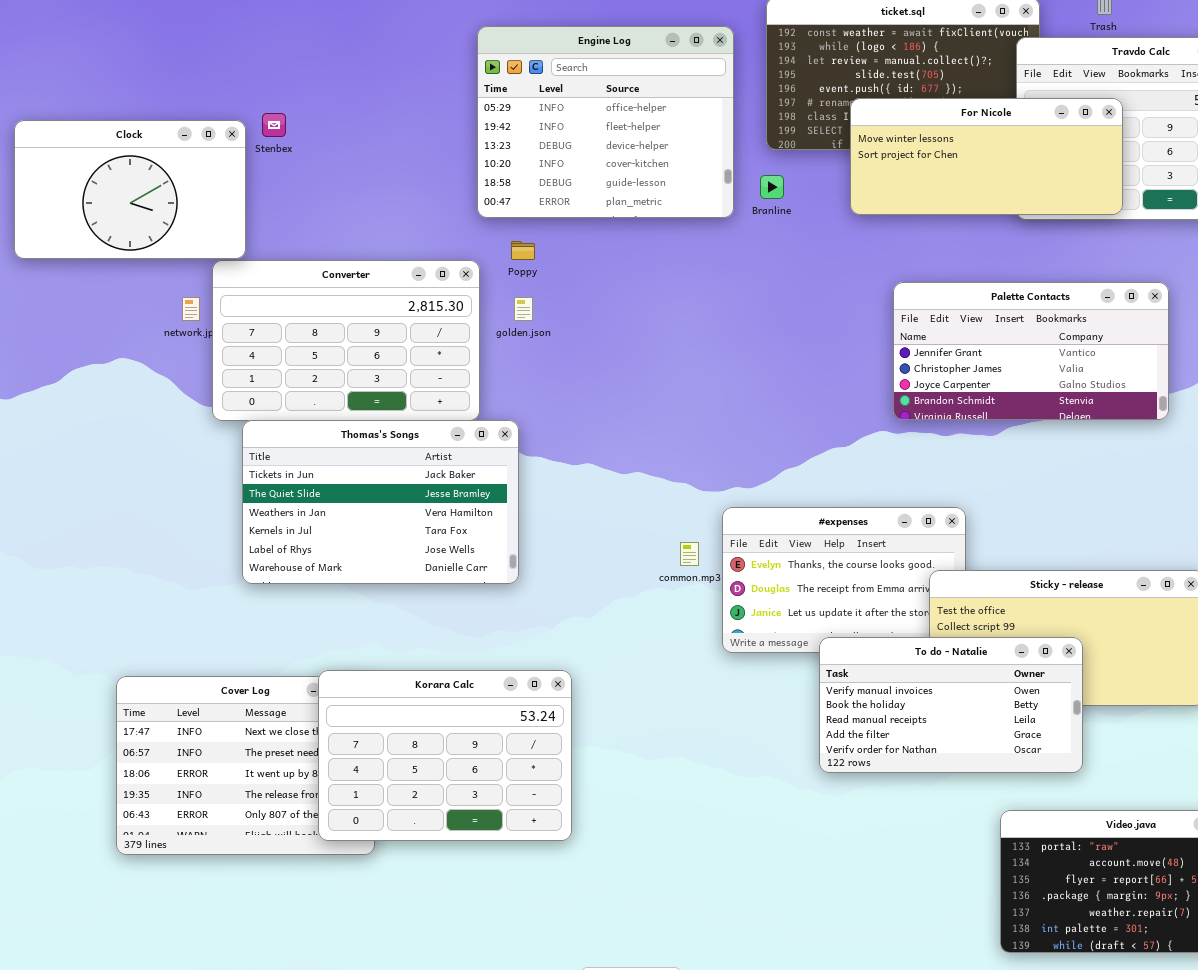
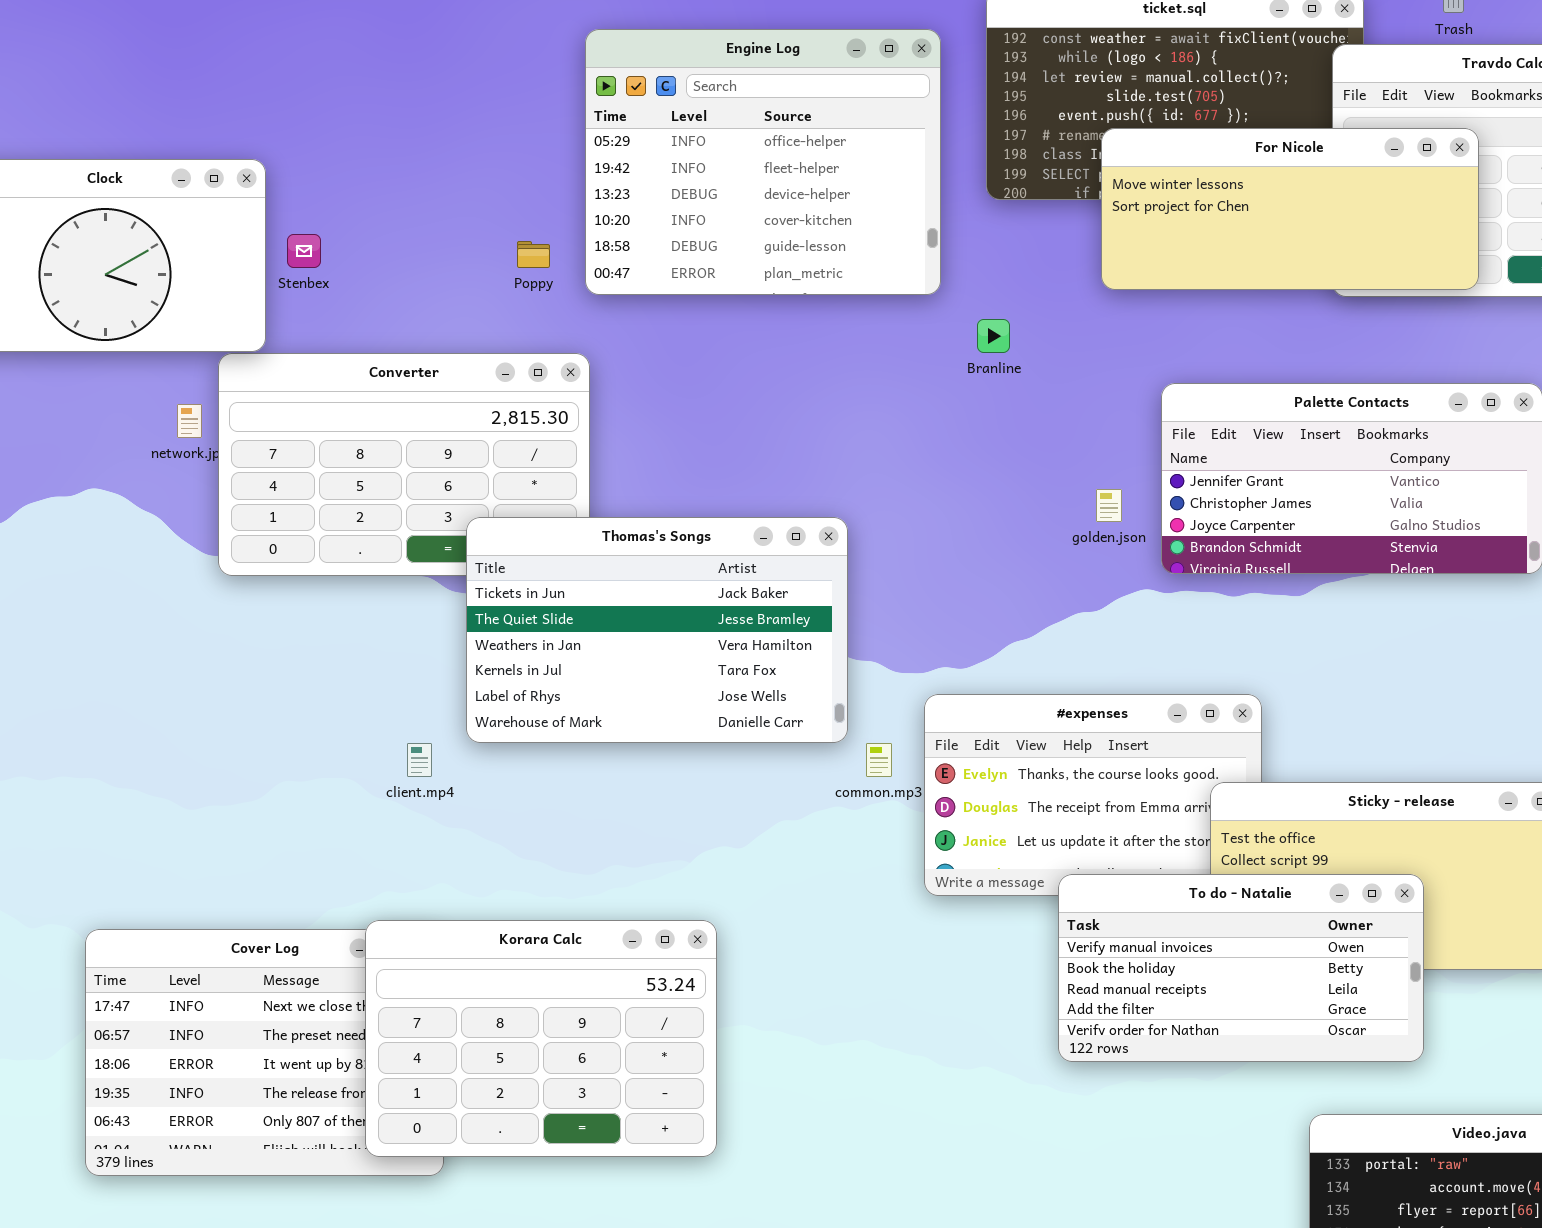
Stenbex: [262,113,286,137] -> [287,234,321,268], moved
Branline: [760,175,784,199] -> [977,319,1010,353], moved
Poppy: [511,241,535,260] -> [517,241,550,268], moved
golden.json: [514,297,533,321] -> [1096,489,1122,522], moved
Thomas's Songs: [242,420,519,584] -> [466,517,848,743], moved

